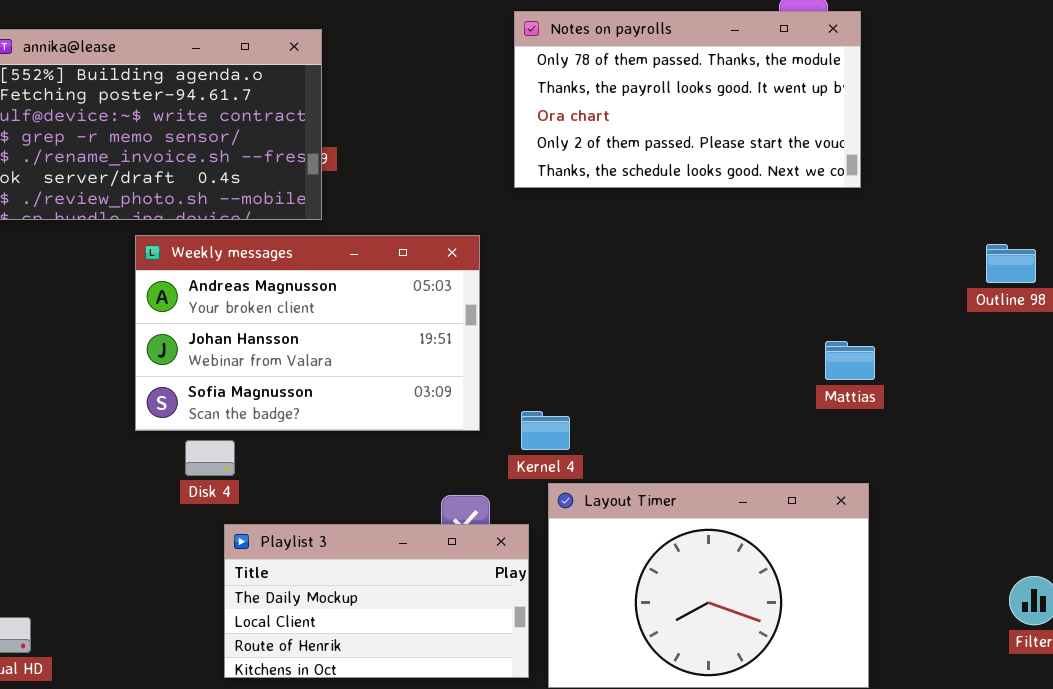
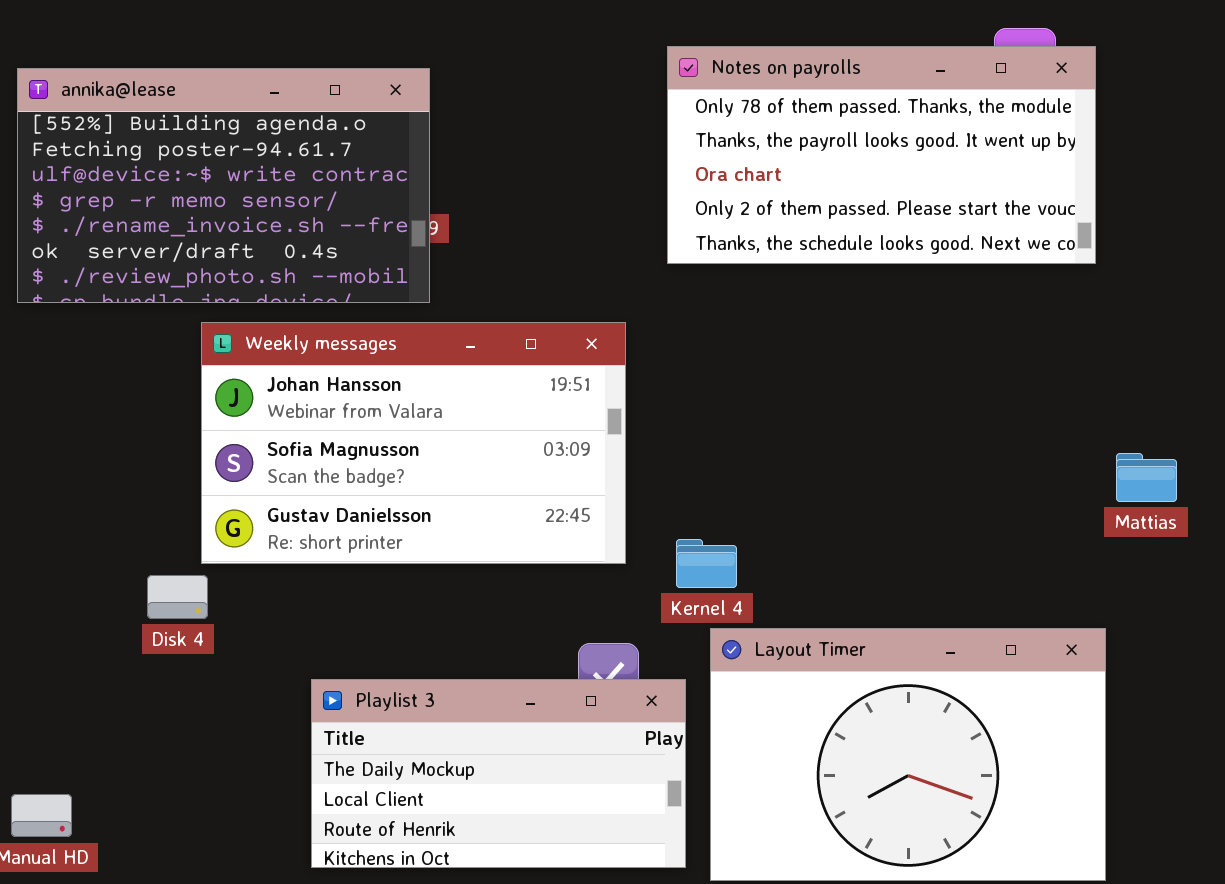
Weekly messages: [135,235,480,431] -> [201,322,626,564], scrolled down 1 row
Mattias: [825,341,875,380] -> [1116,453,1177,502], moved
Disk 4: [185,440,235,476] -> [147,575,208,619], moved

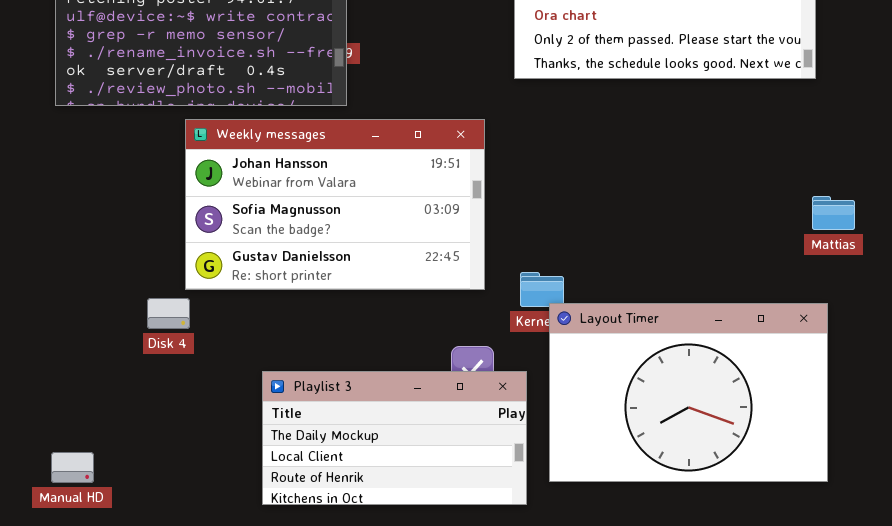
Mattias: [1116,453,1177,502] -> [812,196,855,230], moved
Layout Timer: [710,628,1106,881] -> [549,303,828,482], moved

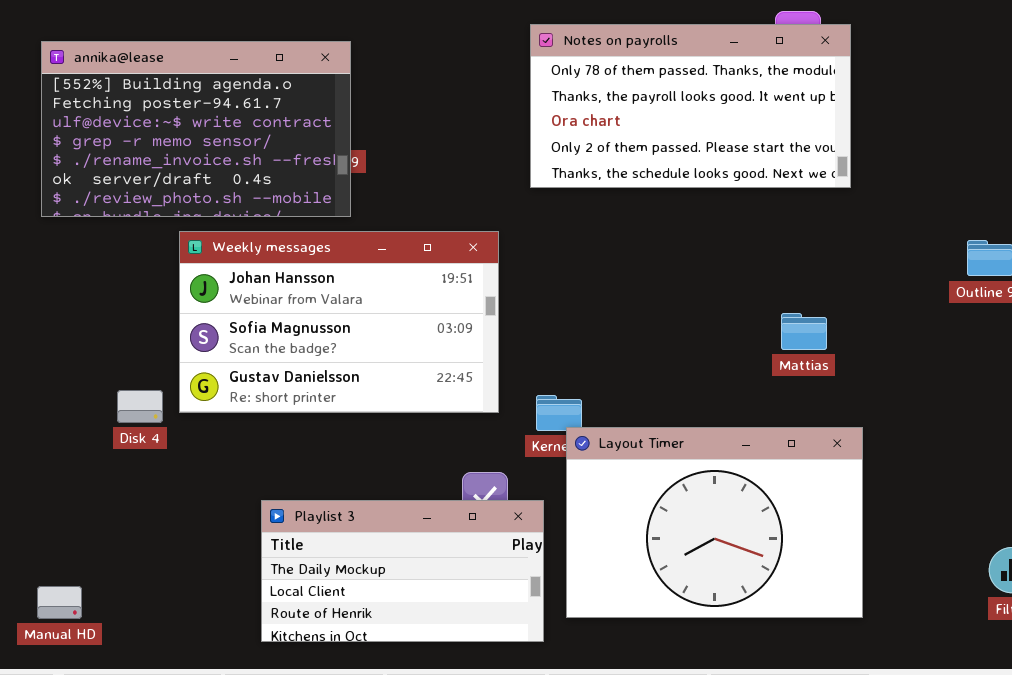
Mattias: [812,196,855,230] -> [781,313,827,350], moved
Disk 4: [147,298,190,329] -> [117,390,163,423], moved

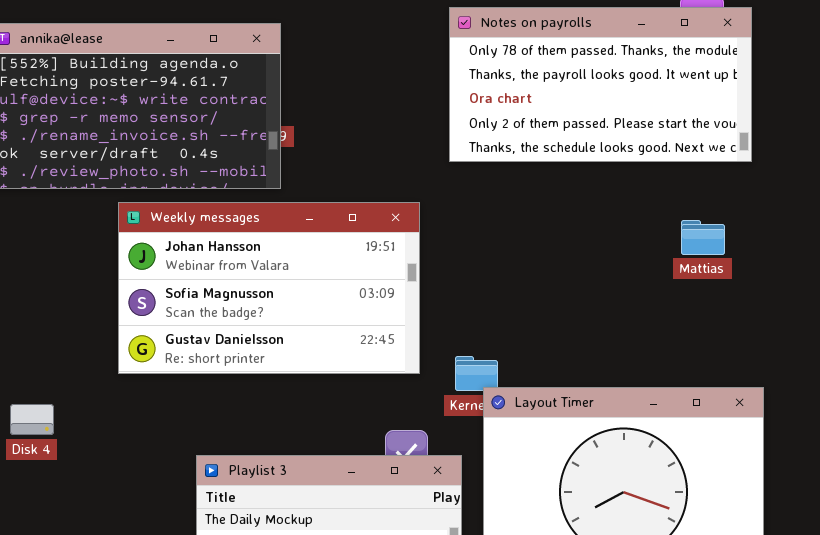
Mattias: [781,313,827,350] -> [681,220,725,255], moved
Disk 4: [117,390,163,423] -> [10,404,54,435], moved

